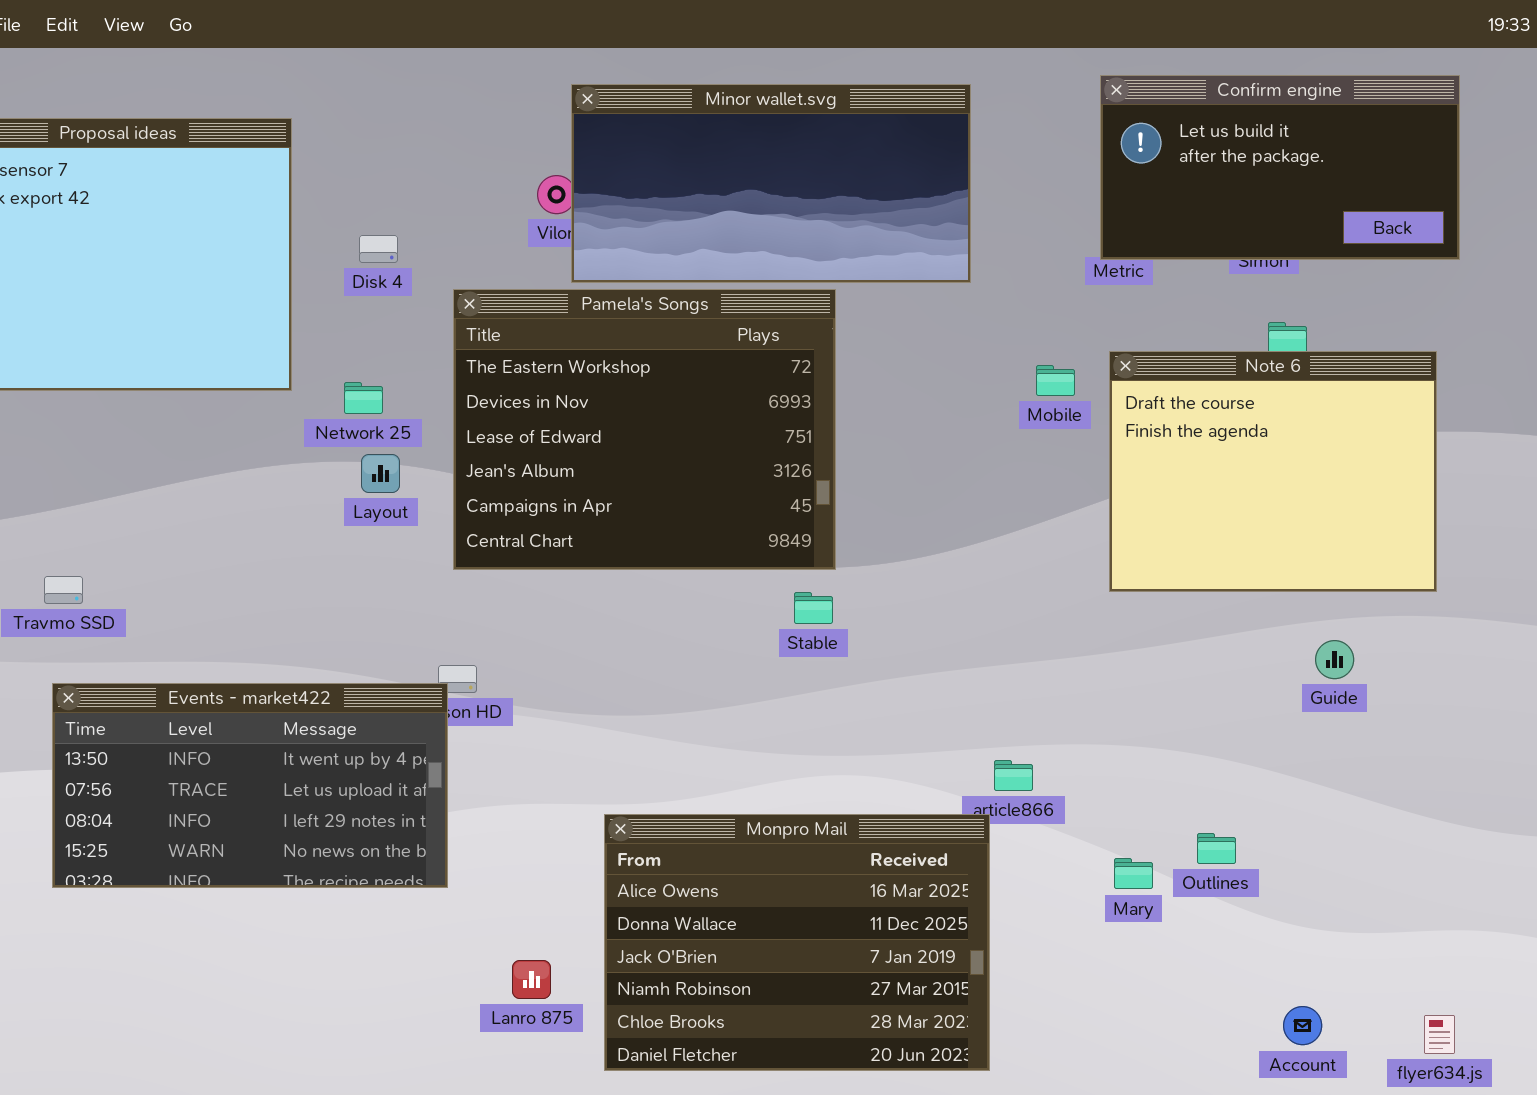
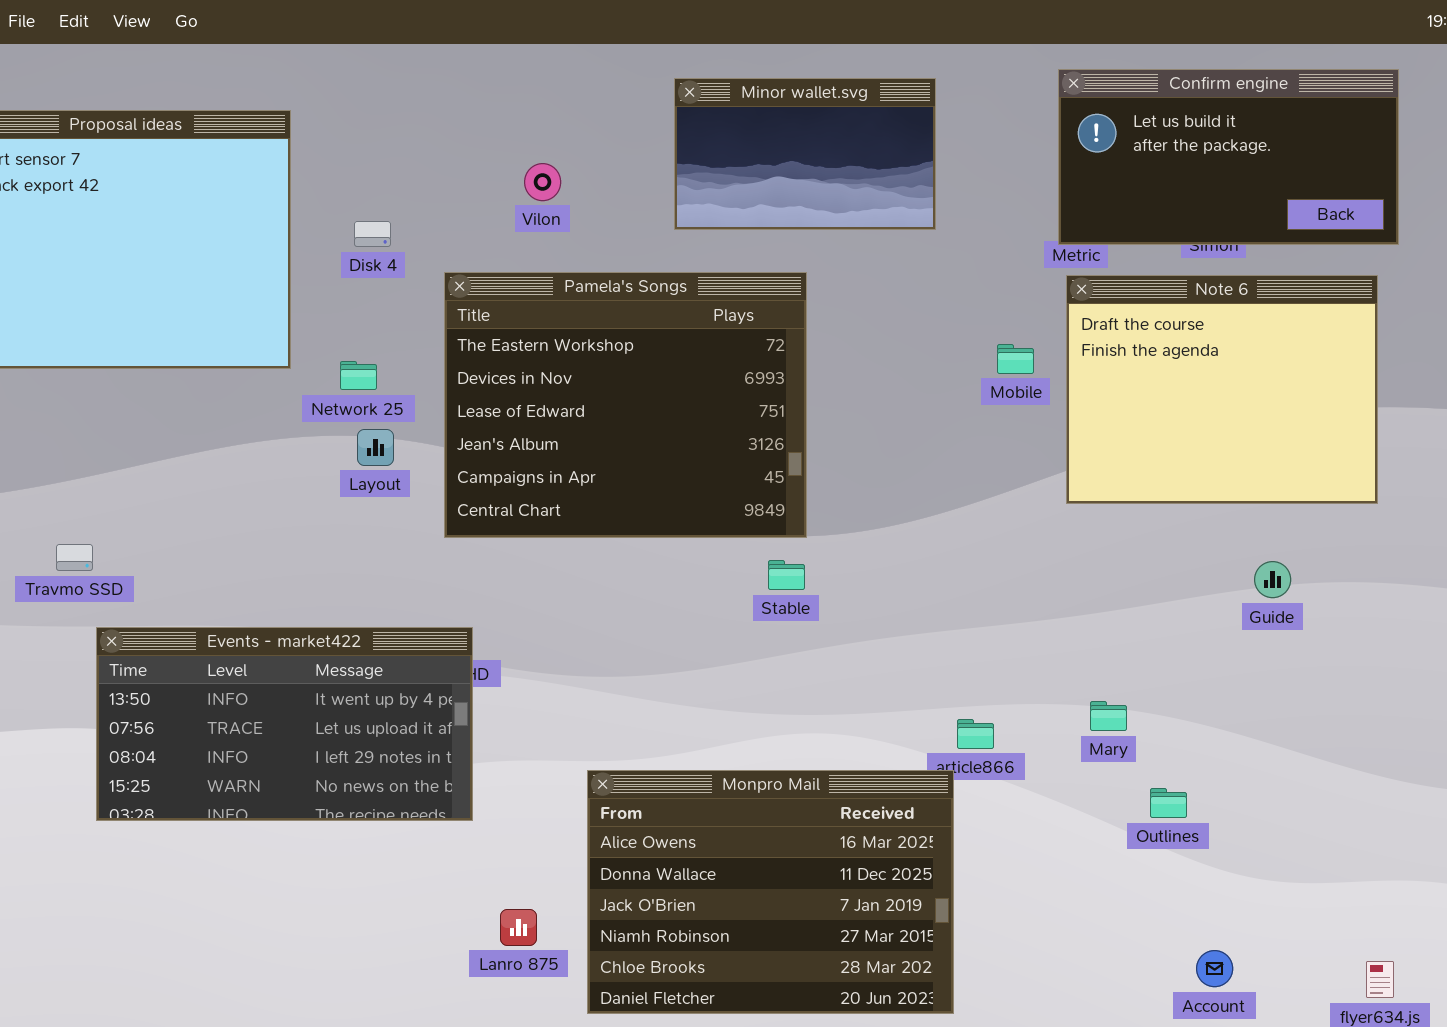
Minor wallet.svg: [571,84,971,283] -> [674,78,936,230], resized
Note 6: [1109,351,1437,592] -> [1066,275,1378,504], moved
Guide: [1315,640,1354,679] -> [1254,561,1291,598], moved
Events - market422: [52,683,448,888] -> [96,627,473,821], moved
Mary: [1114,858,1153,889] -> [1090,701,1127,731], moved
Account: [1283,1006,1322,1045] -> [1196,950,1233,987], moved

